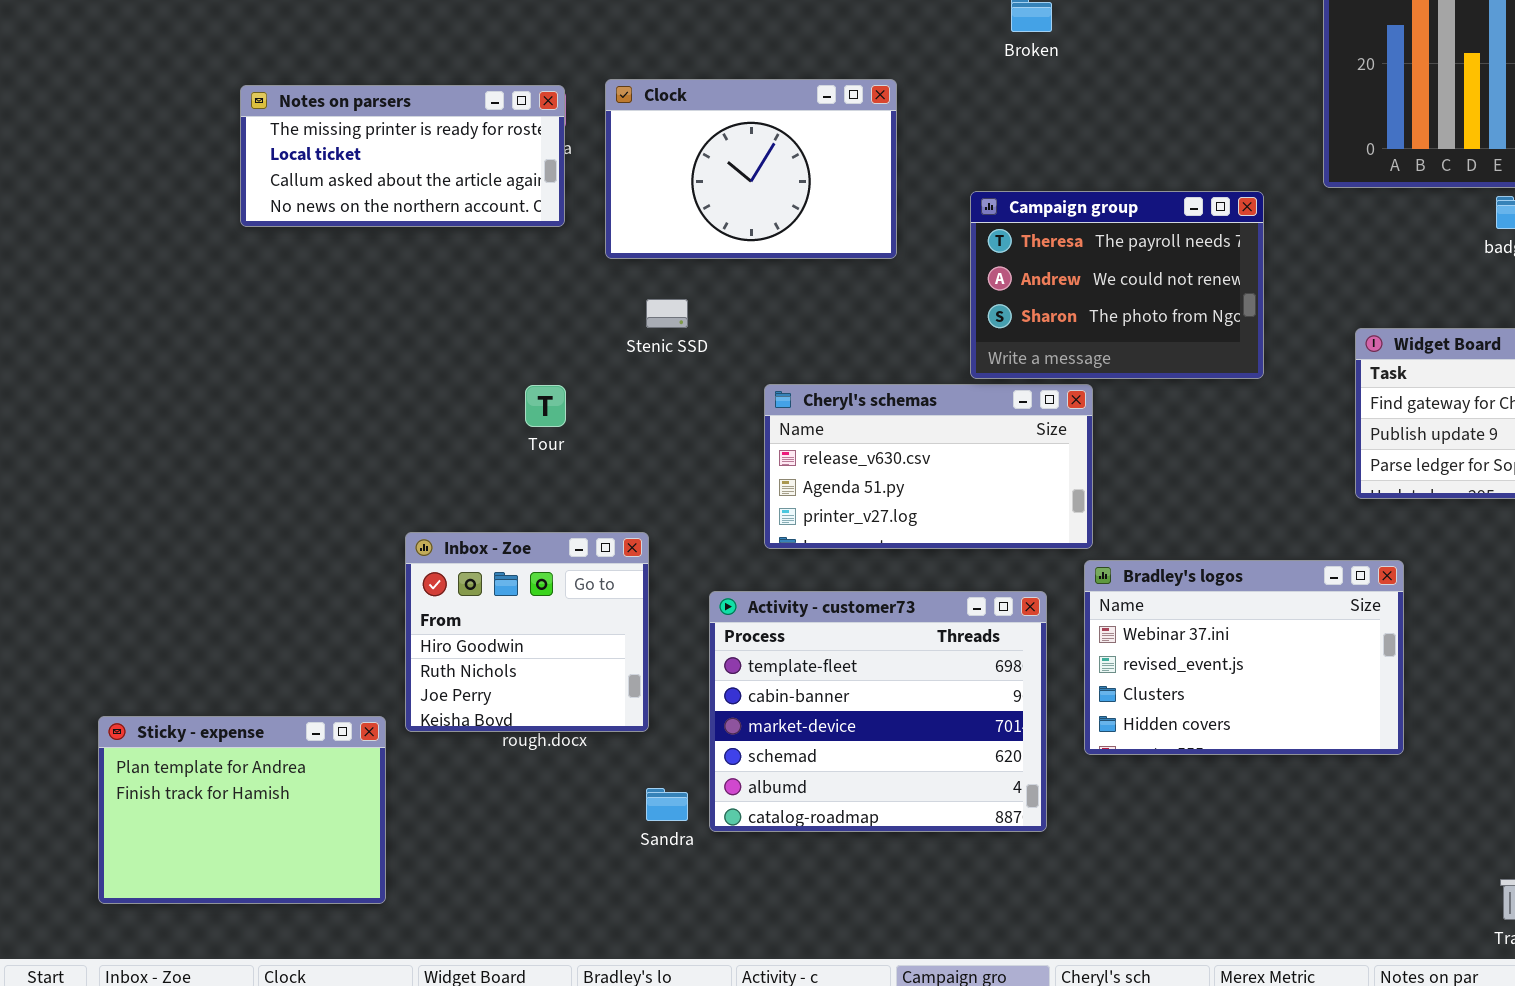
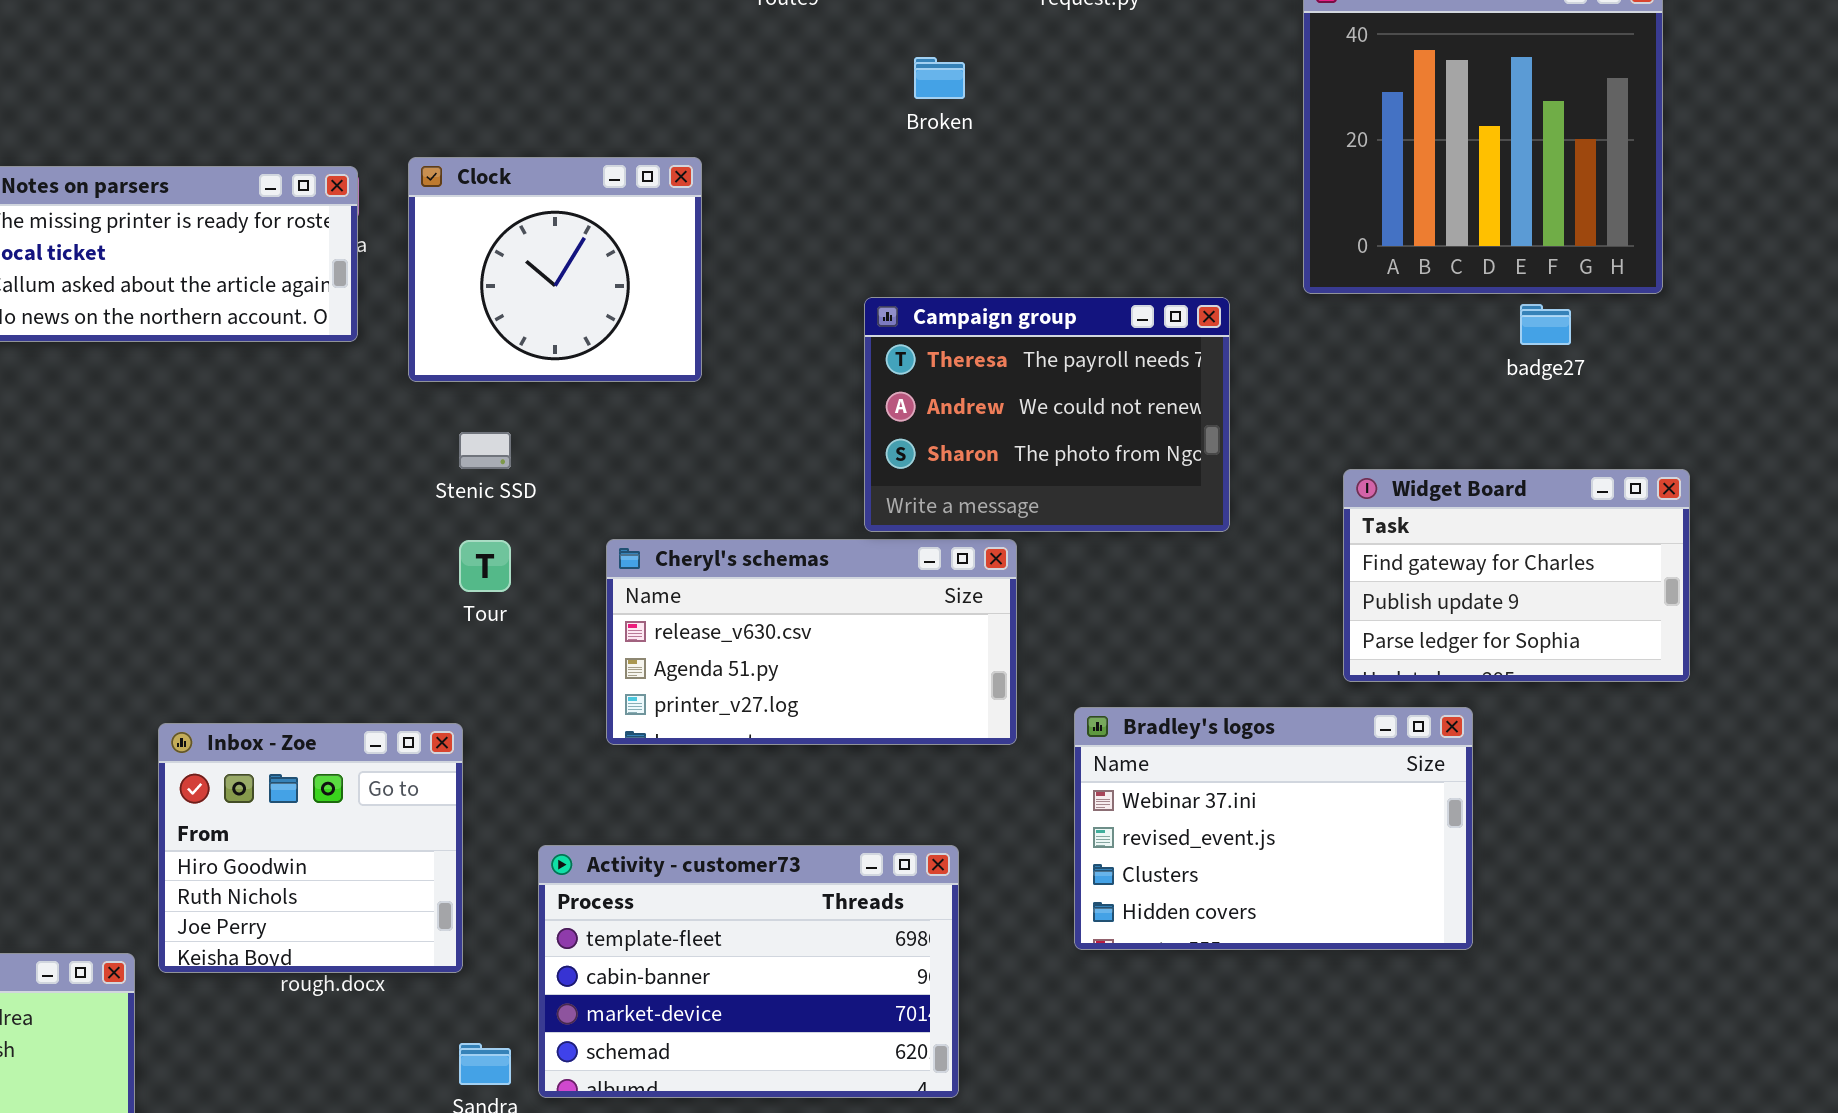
Clock: [605,79,897,259] -> [408,157,702,382], resized
Tour: [525,385,566,427] -> [459,540,511,592], moved
Bradley's logos: [1084,560,1404,755] -> [1074,707,1473,950], moved
Activity - customer73: [709,591,1047,832] -> [538,845,959,1098], resized

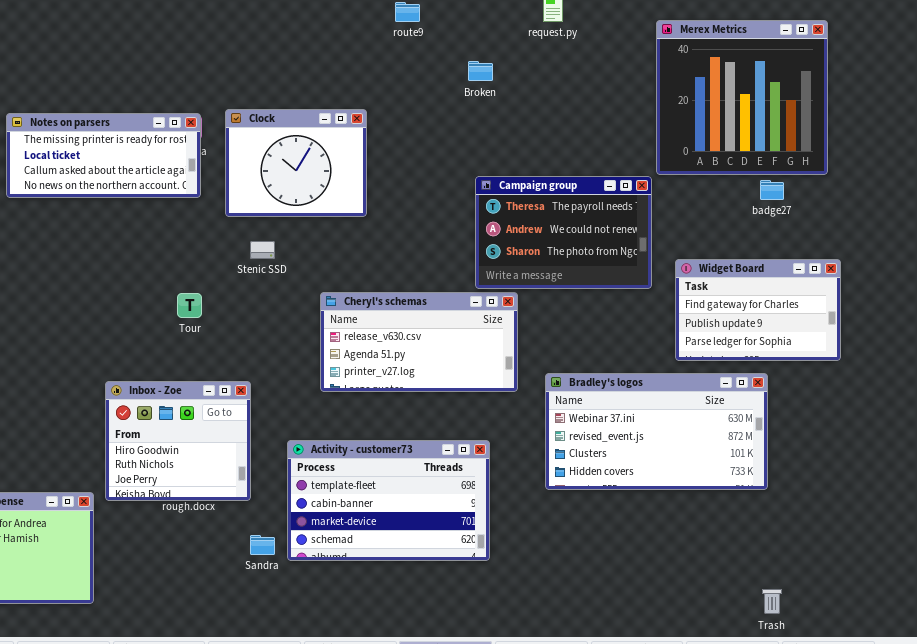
Campaign group: [864,297,1230,532] -> [475,176,652,289], moved
Tour: [459,540,511,592] -> [177,293,202,318], moved
Bradley's logos: [1074,707,1473,950] -> [545,373,768,490], resized

